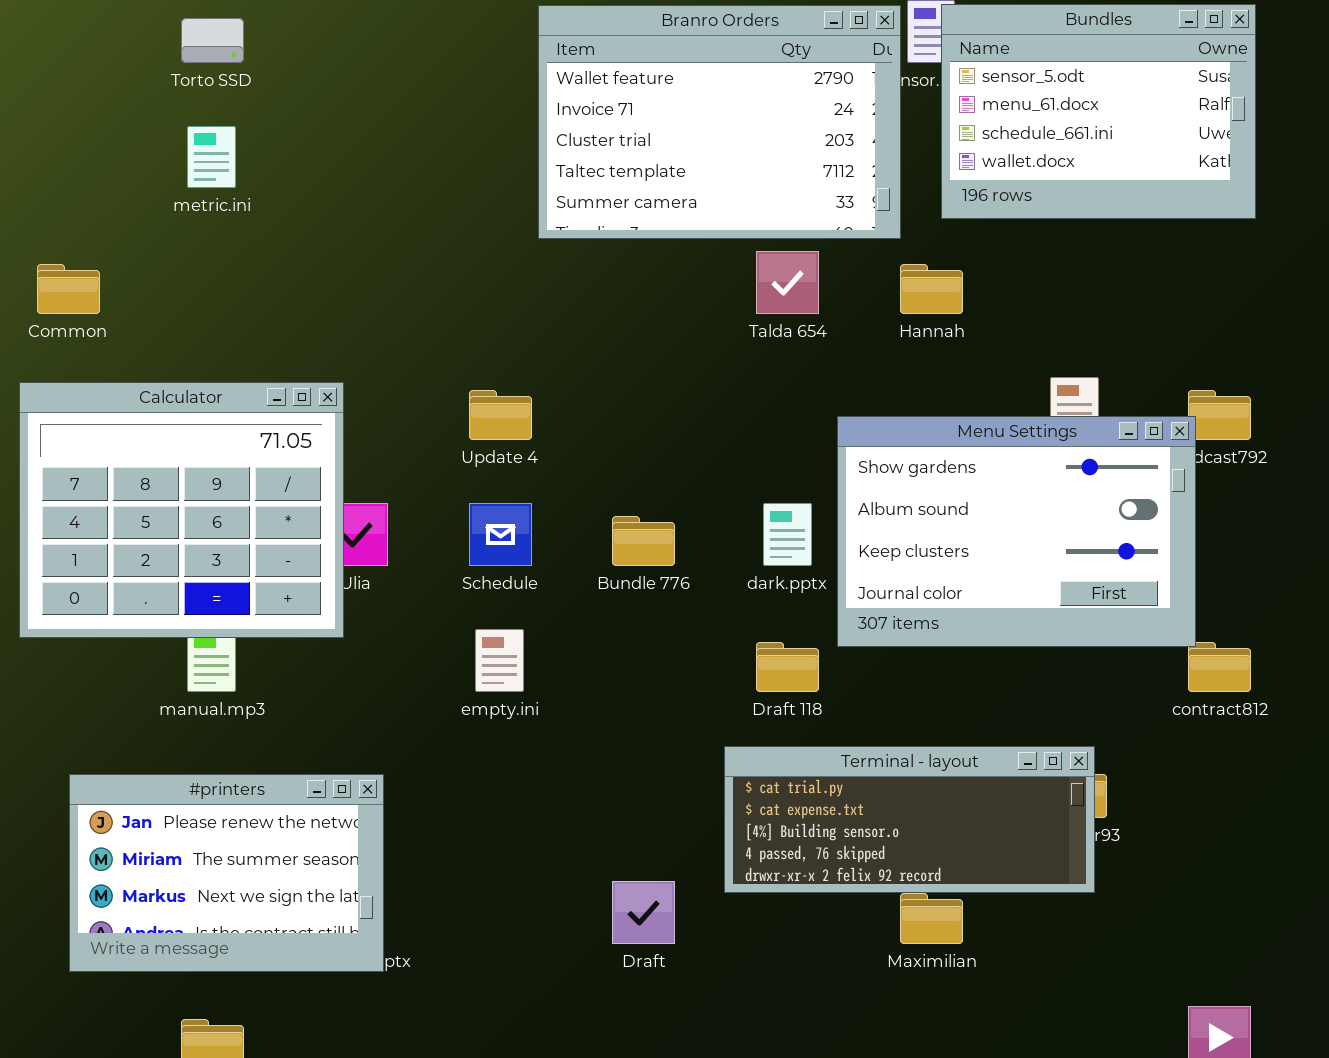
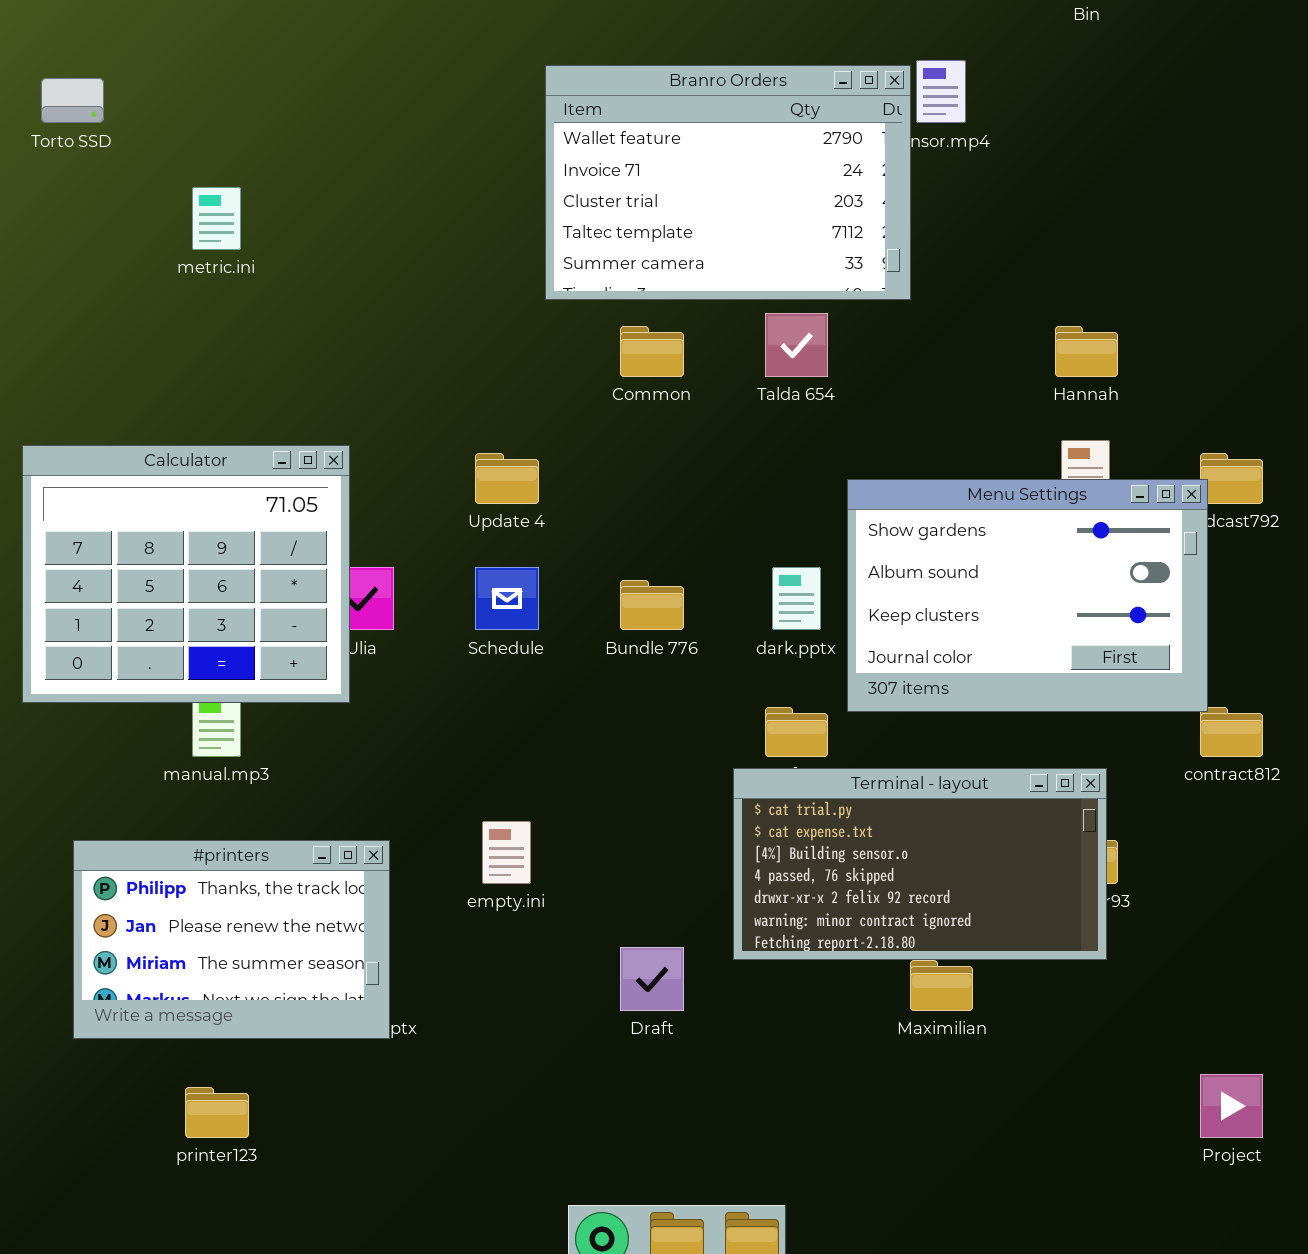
Bundles: [941,4,1256,219] -> none, closed
Torto SSD: [181,18,244,63] -> [41,78,104,123], moved
Common: [37,264,100,314] -> [620,326,684,377], moved
Hannah: [900,264,963,314] -> [1055,326,1118,377], moved
empty.ini: [475,629,524,692] -> [482,821,531,884], moved
Terminal - layout: [724,746,1095,893] -> [733,768,1107,960], resized
#printers: [69,774,384,972] -> [73,840,390,1039], scrolled up 1 row

